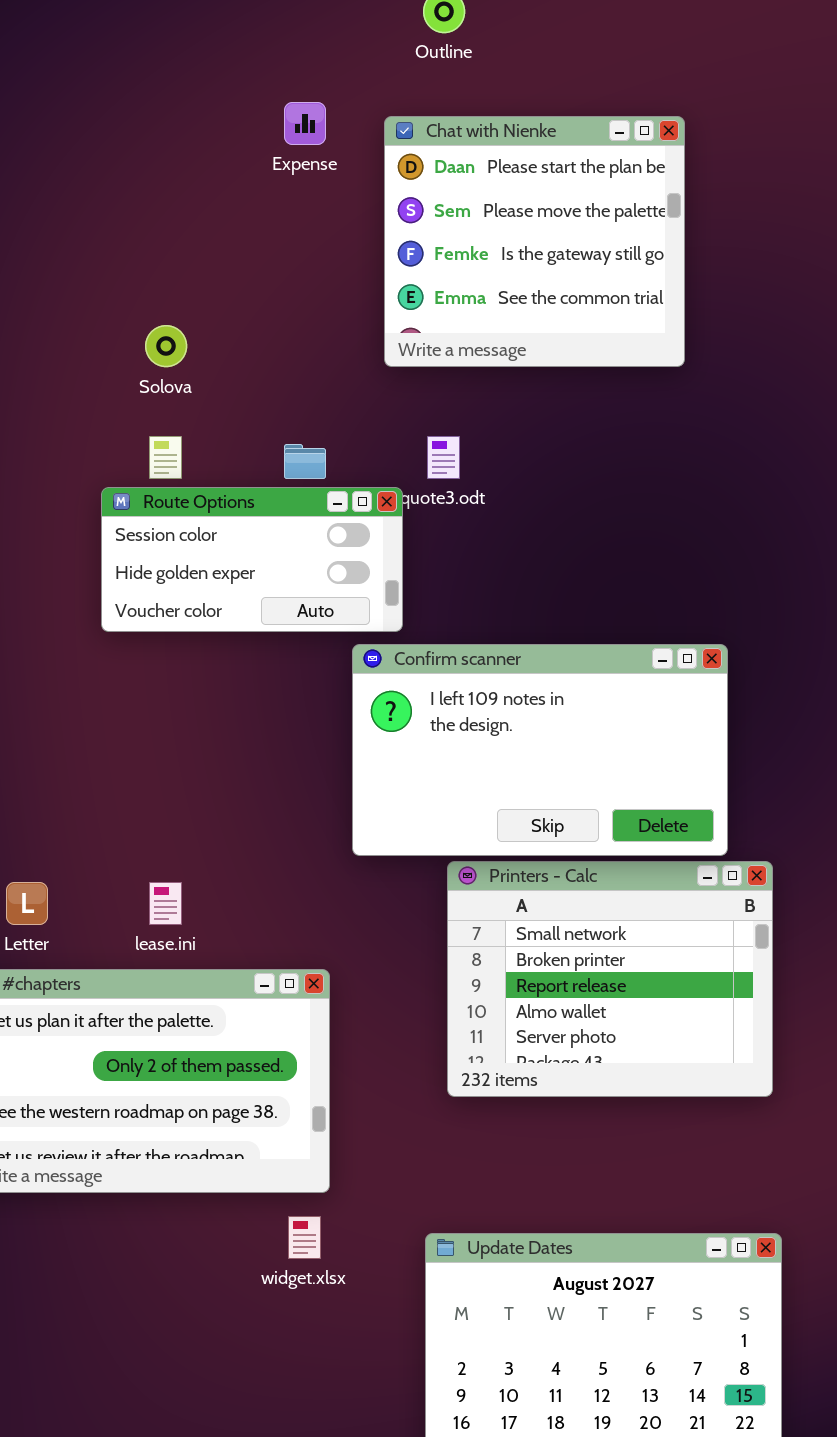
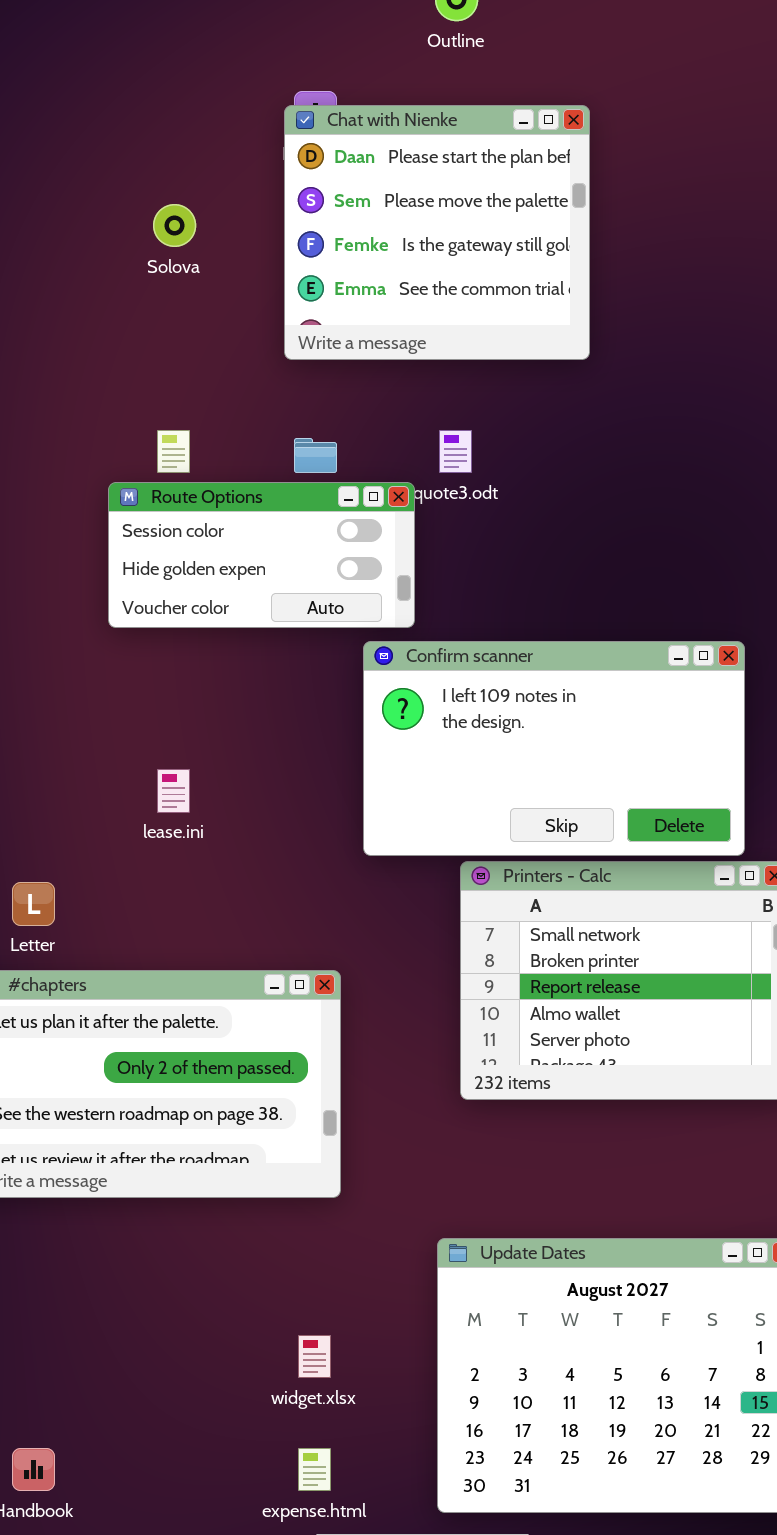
Chat with Nienke: [384,116,685,367] -> [284,105,590,360], moved
Solova: [145,325,187,367] -> [153,204,196,247], moved
lease.ini: [149,882,182,925] -> [157,769,190,813], moved
widget.xlsx: [288,1216,321,1259] -> [298,1335,331,1378], moved

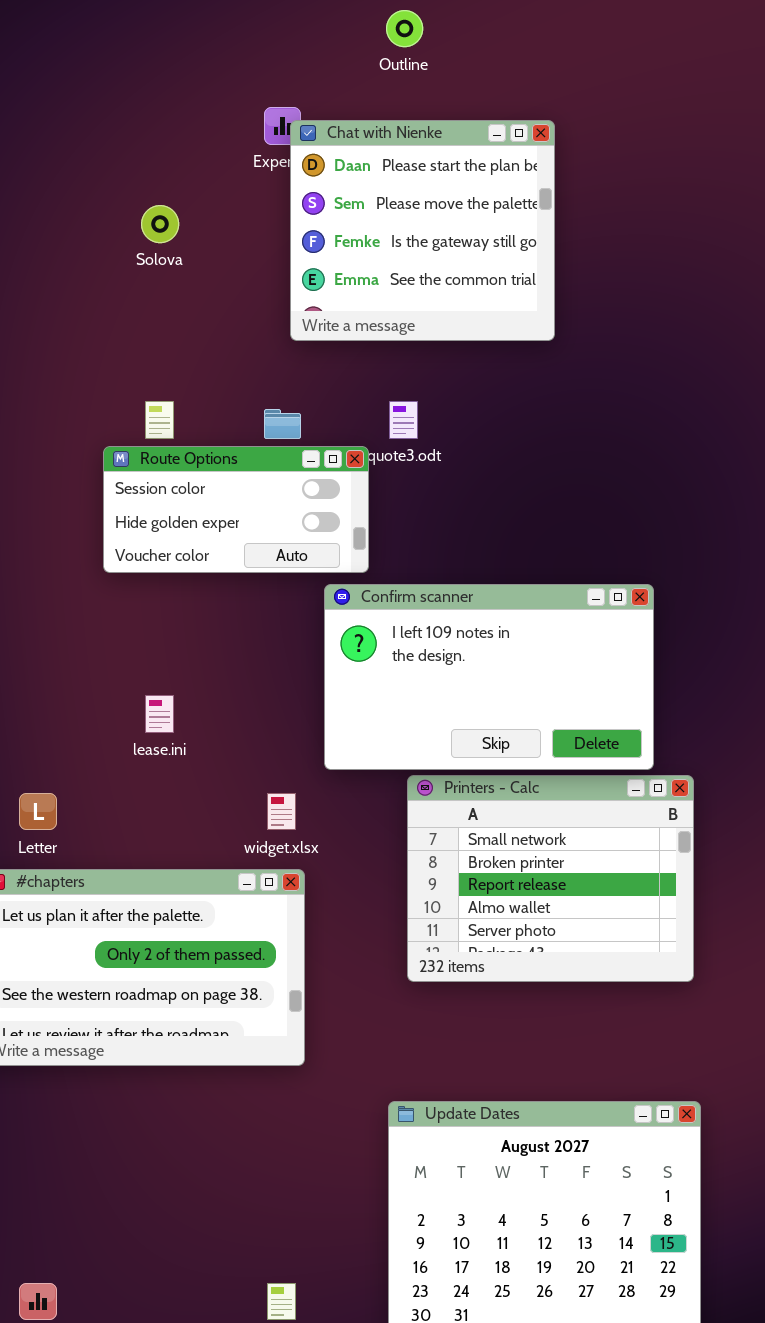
Chat with Nienke: [284,105,590,360] -> [290,120,555,341], moved
widget.xlsx: [298,1335,331,1378] -> [267,793,296,830], moved

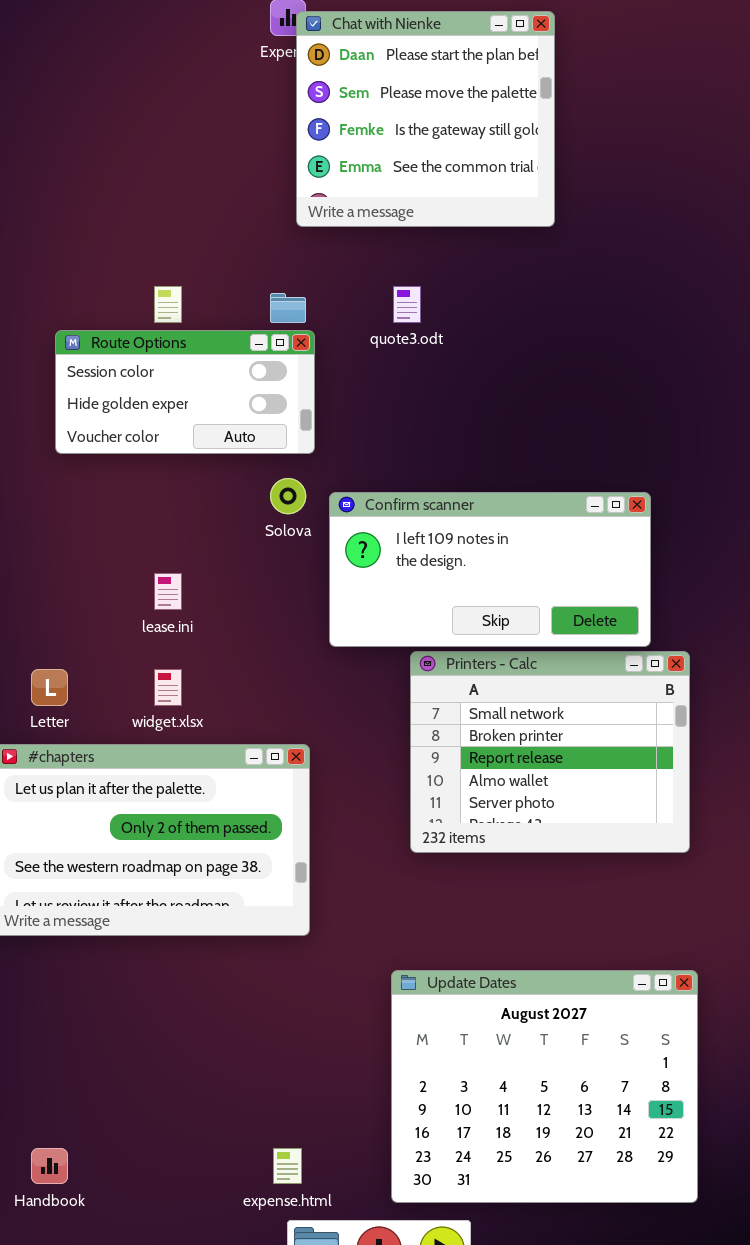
Solova: [141,205,179,243] -> [270,478,306,514], moved
Route Options: [103,446,369,573] -> [55,330,315,454], moved
Confirm scanner: [324,584,654,770] -> [329,492,651,647], resized
widget.xlsx: [267,793,296,830] -> [154,669,182,706], moved

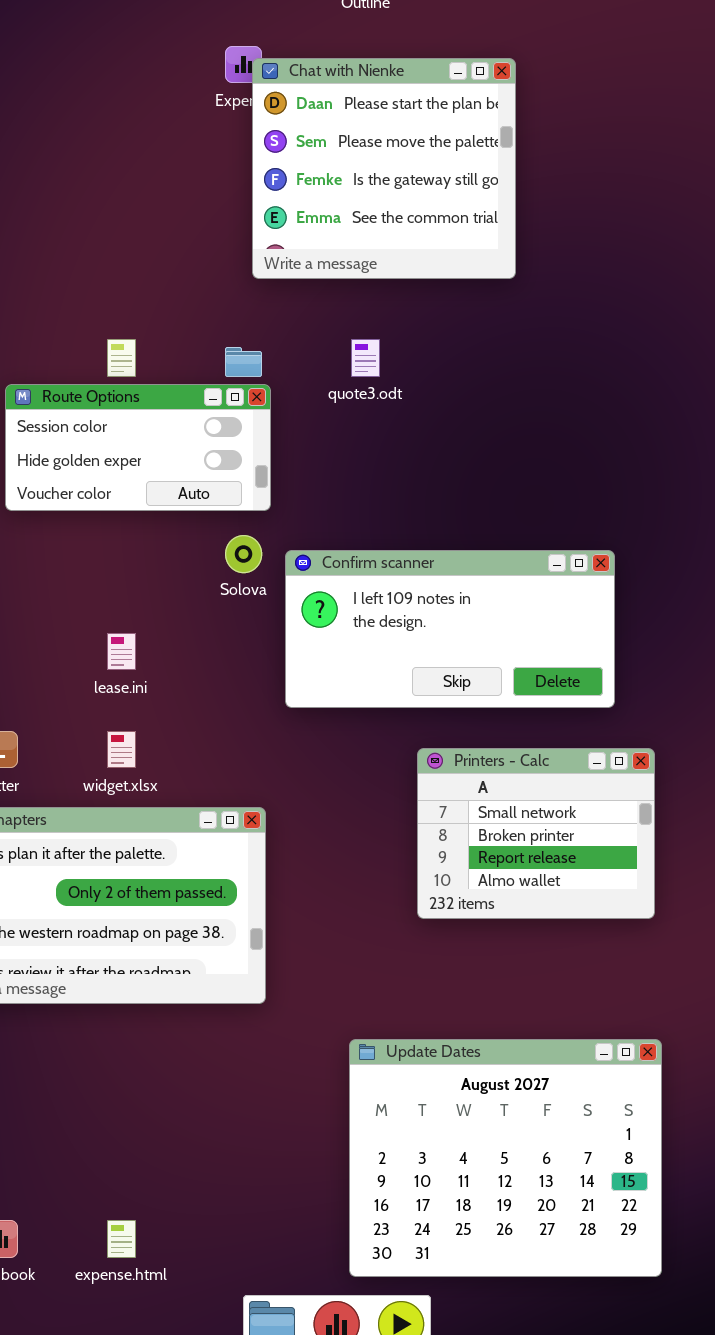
Printers - Calc: [410,651,690,853] -> [417,748,655,919], resized
expense.html: [273,1148,302,1184] -> [107,1220,136,1258], moved

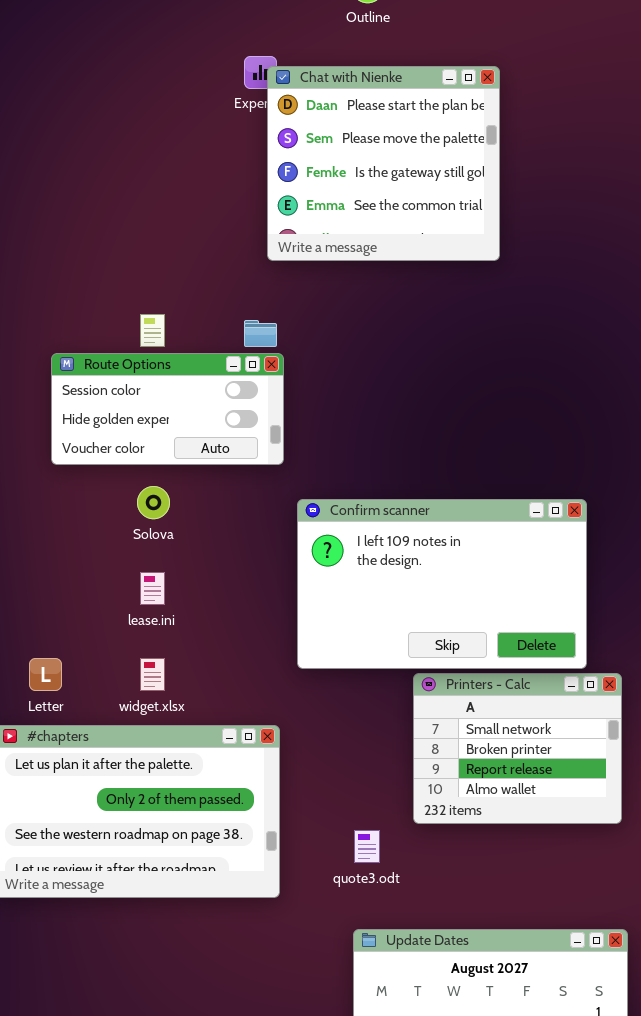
quote3.odt: [351,339,380,377] -> [354,830,380,863], moved
Solova: [225,535,262,573] -> [137,486,170,519], moved
Confirm scanner: [285,550,615,708] -> [297,499,587,669], resized

